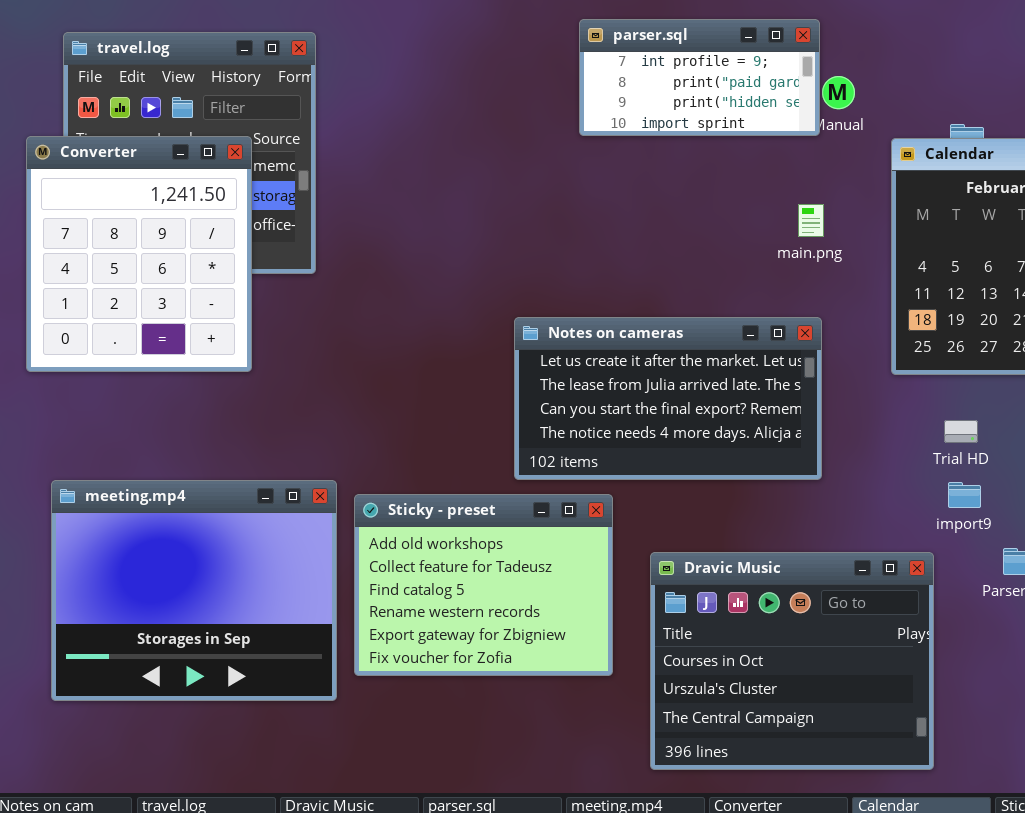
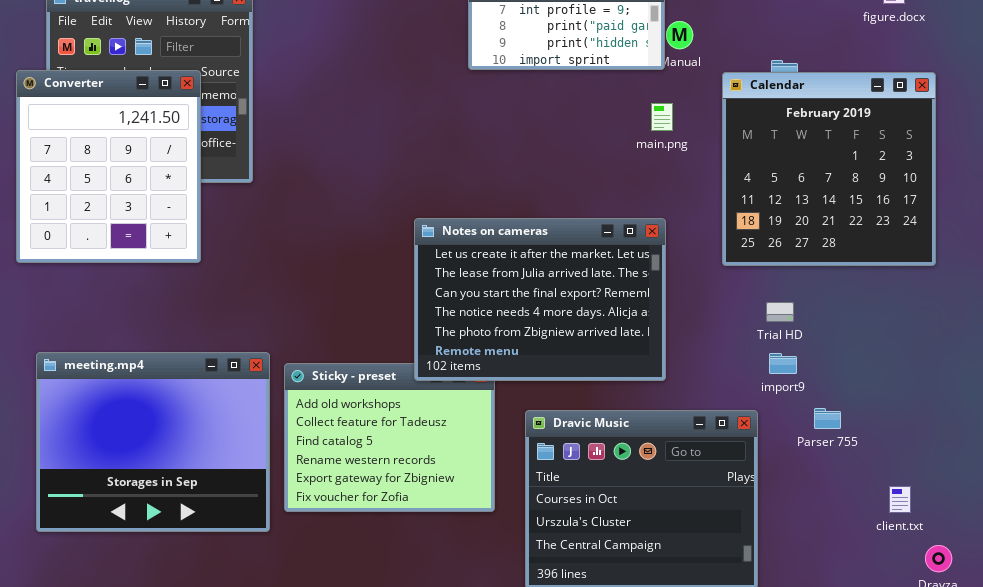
main.png: [798,204,824,237] -> [651,103,673,131], moved
Notes on cameras: [514,317,822,480] -> [414,218,666,381], resized

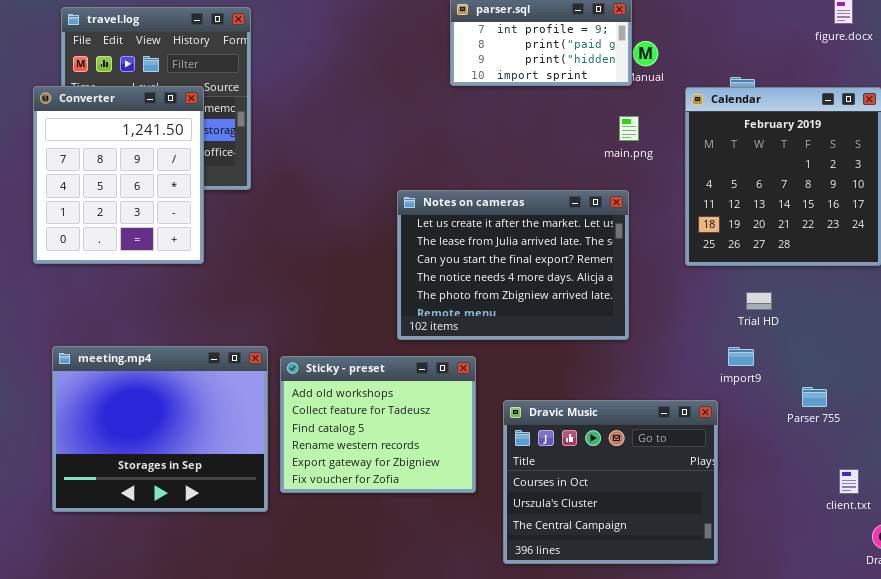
Notes on cameras: [414,218,666,381] -> [397,190,629,340], moved
Trial HD: [766,302,794,322] -> [746,292,772,310], moved
Parser 755: [814,408,841,429] -> [802,387,827,407], moved

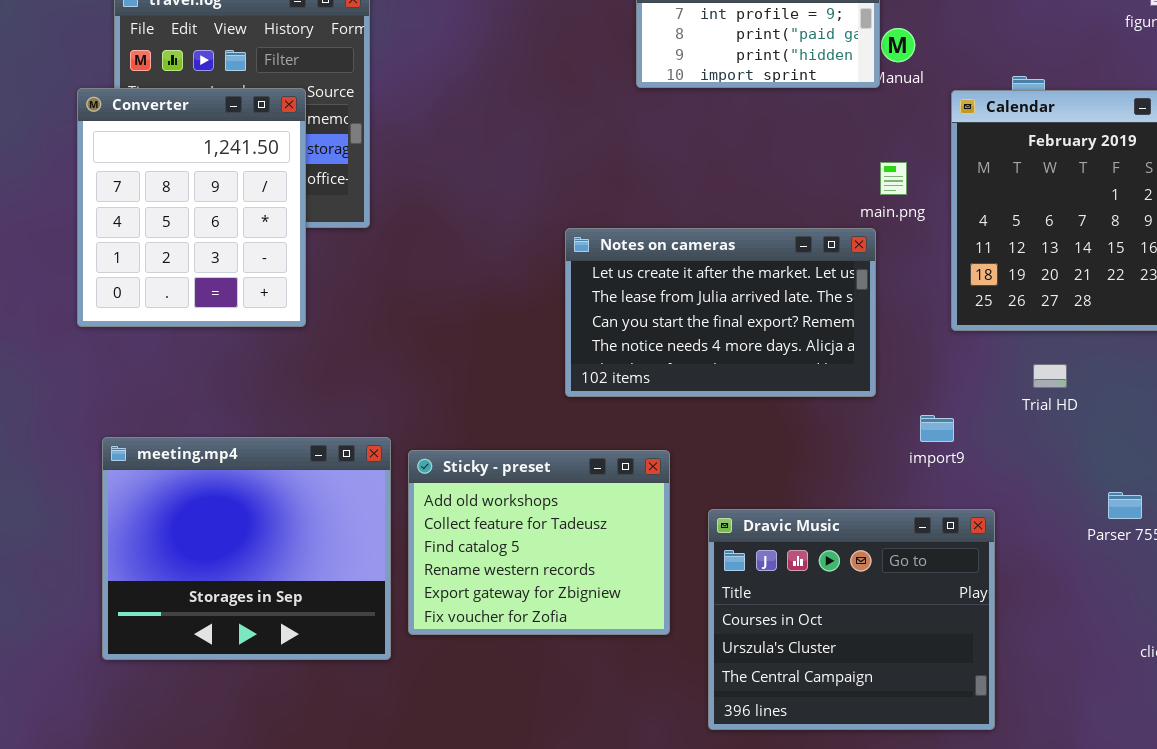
main.png: [619,116,639,141] -> [880,162,907,195], moved
Notes on cameras: [397,190,629,340] -> [565,228,876,397], resized
import9: [728,347,754,366] -> [920,415,954,442], moved

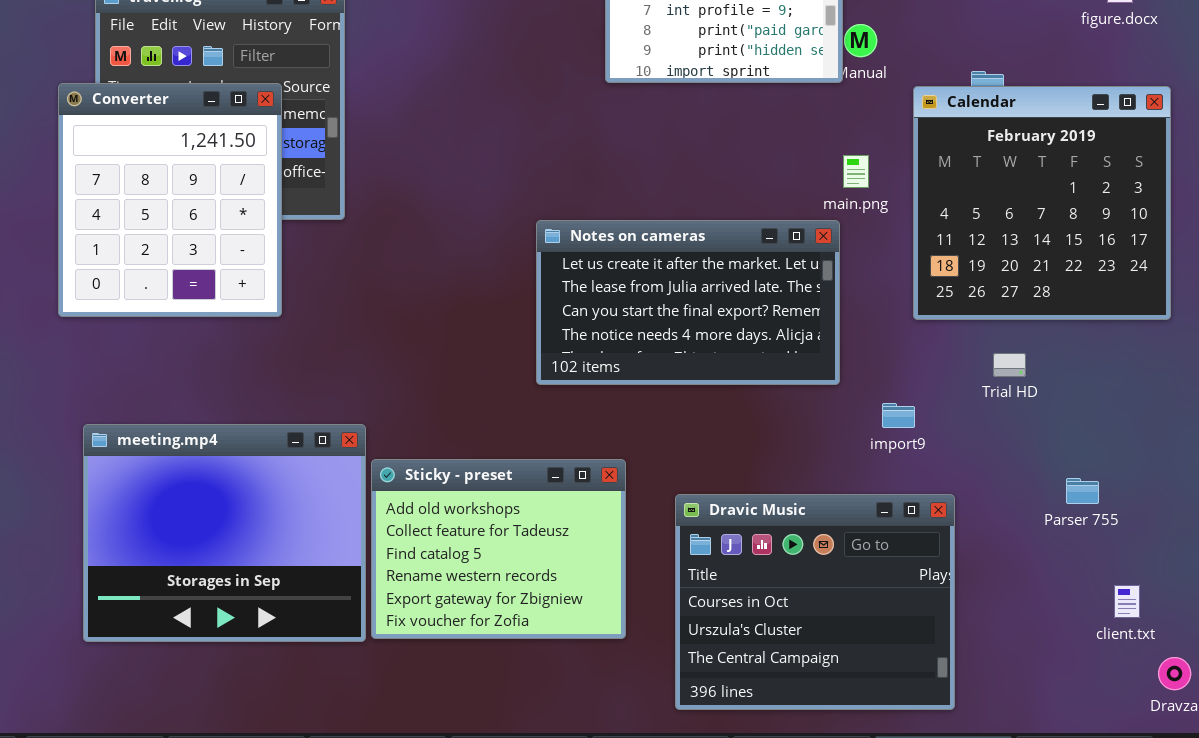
Sticky - preset: [408,450,670,635] -> [371,459,626,639], moved

